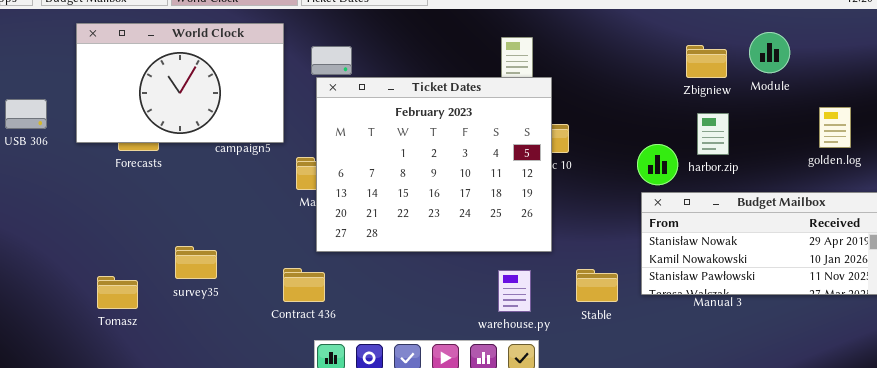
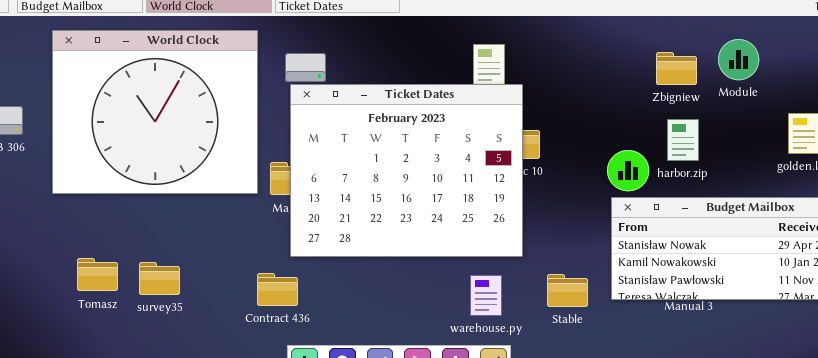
World Clock: [76,23,284,143] -> [52,30,258,194], resized
survey35: [175,246,217,279] -> [139,262,180,295], moved
Tomasz: [97,276,138,309] -> [77,258,118,291], moved

